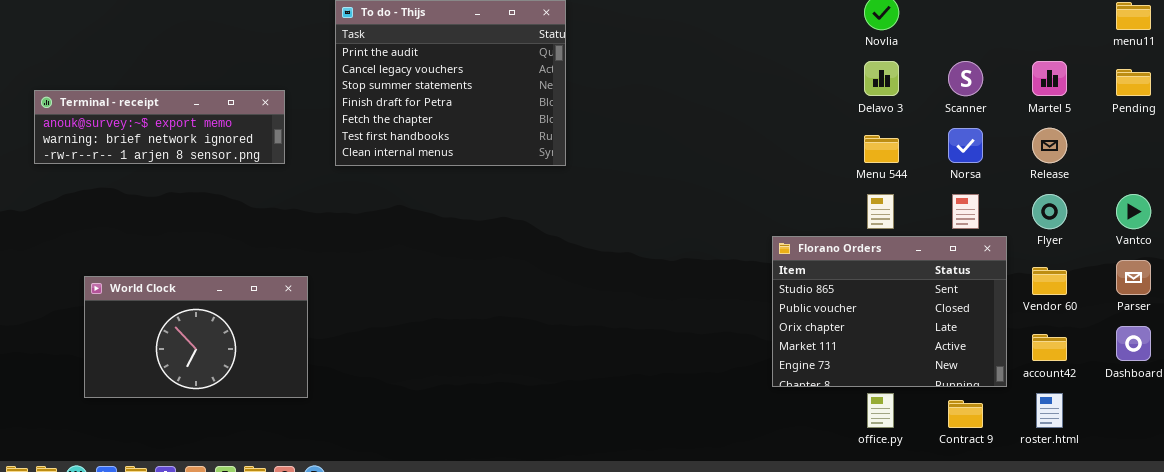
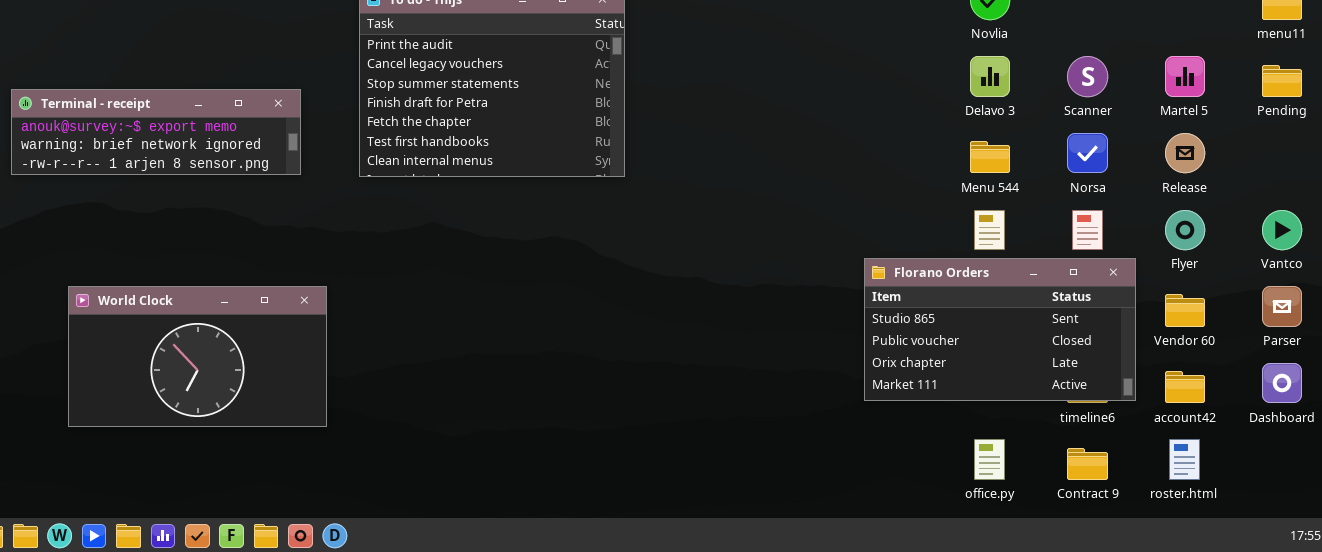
Florano Orders: [772,236,1007,387] -> [864,258,1136,401], resized
World Clock: [84,276,308,398] -> [68,286,327,427], moved

